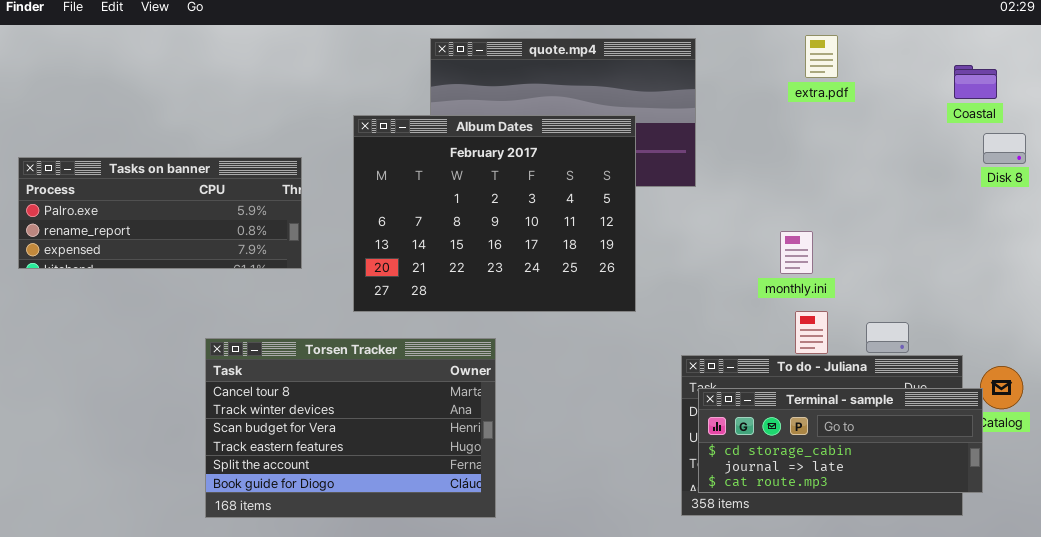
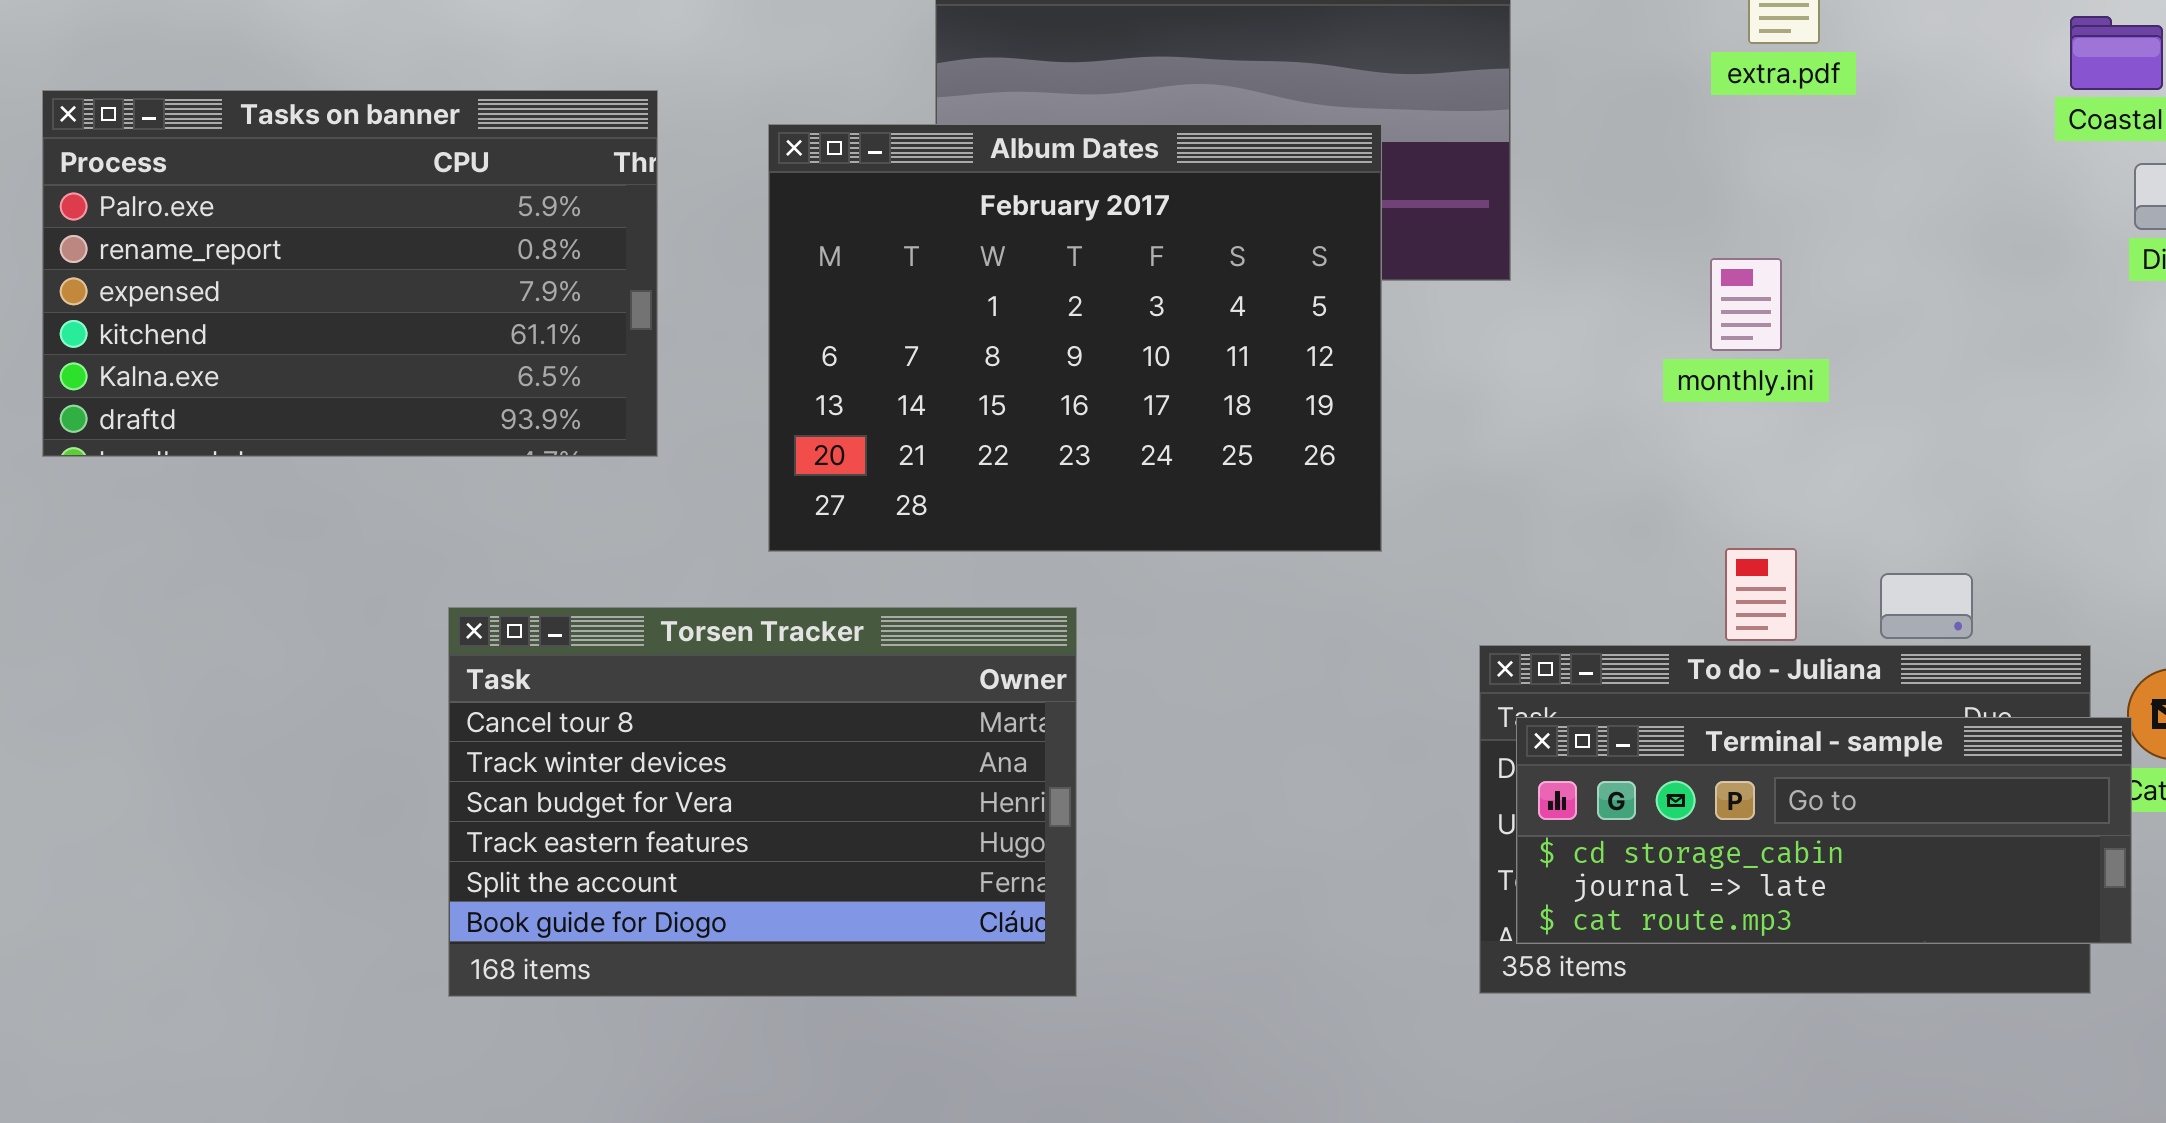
Tasks on banner: [18,157,302,269] -> [42,90,658,457], resized
monthly.ini: [780,231,813,274] -> [1710,258,1782,351], moved

